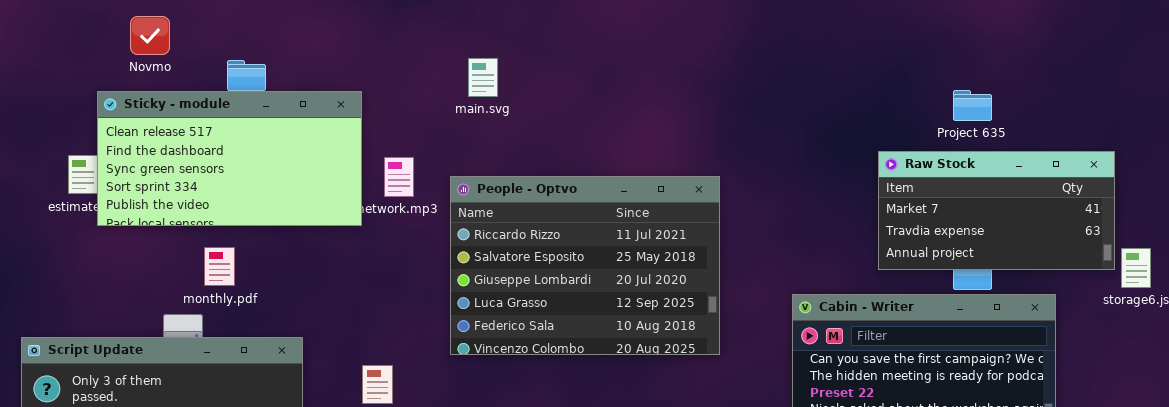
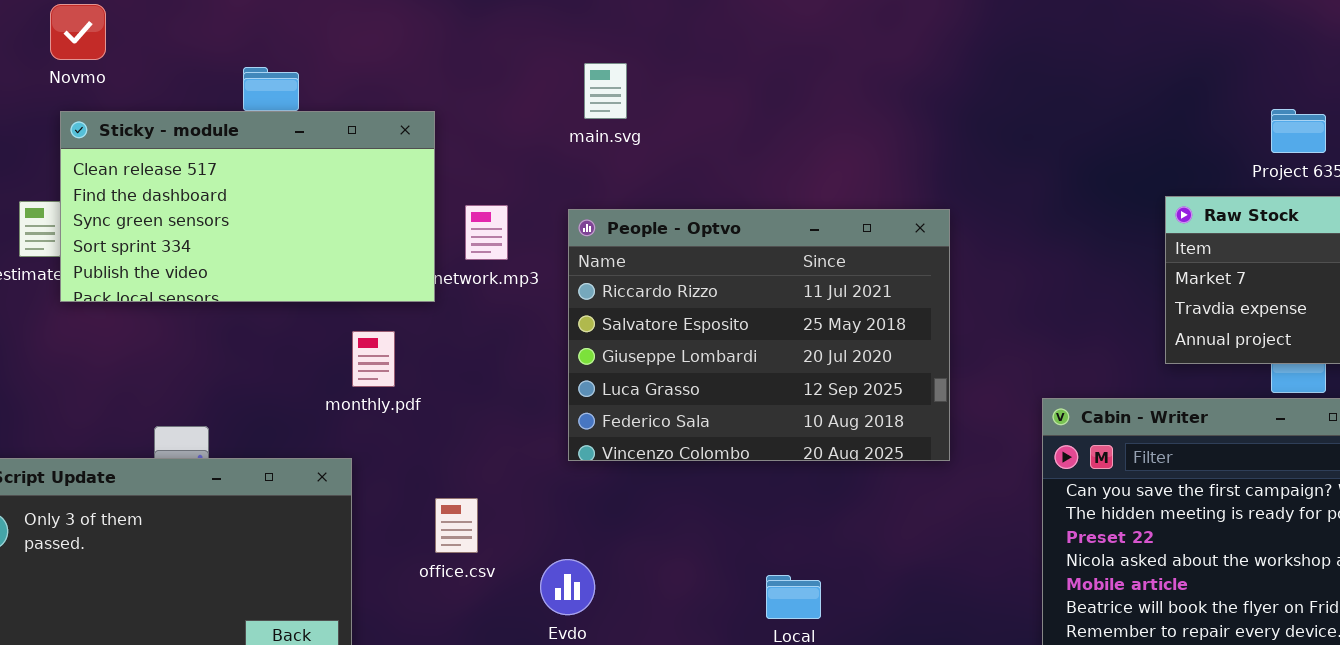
Novmo: [130,16,170,55] -> [50,4,106,60], moved
People - Optvo: [450,176,720,355] -> [568,209,950,461], moved
monthly.pdf: [204,247,235,286] -> [352,331,395,387], moved

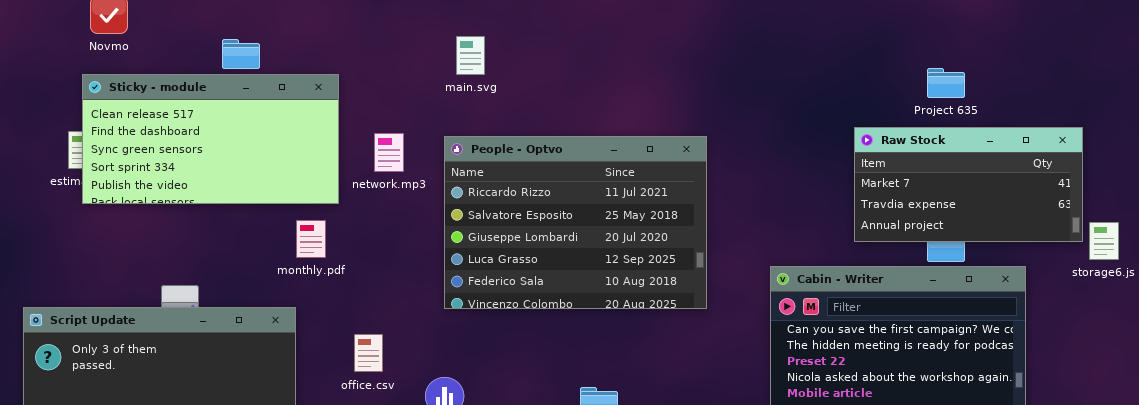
Sticky - module: [60,111,435,302] -> [82,74,339,204], moved

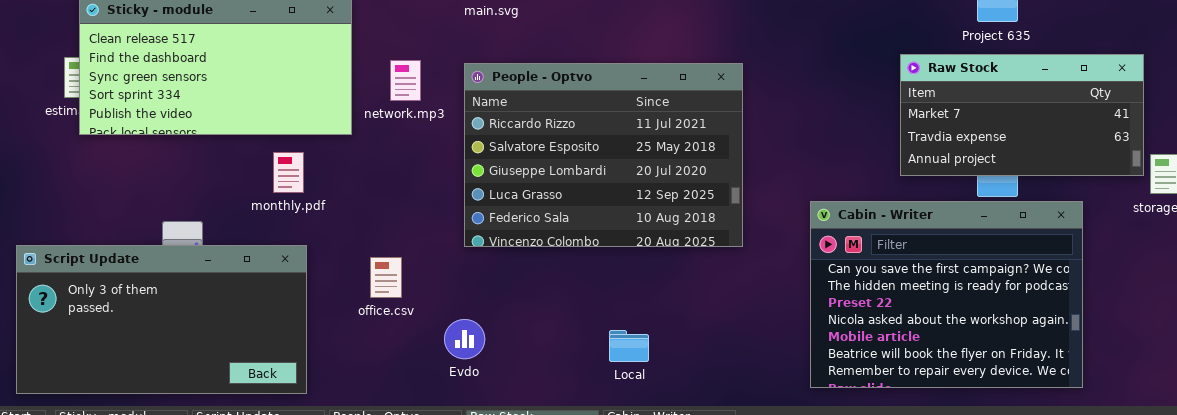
monthly.pdf: [296,220,326,258] -> [273,152,304,193], moved
office.csv: [354,334,383,372] -> [370,257,402,298], moved

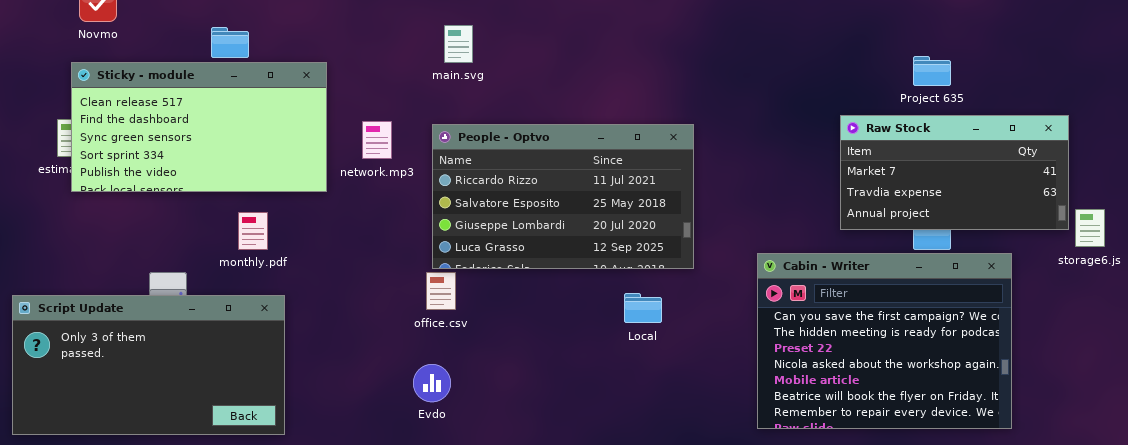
People - Optvo: [464,63,743,247] -> [432,124,694,269], resized
monthly.pdf: [273,152,304,193] -> [238,212,268,250], moved
office.csv: [370,257,402,298] -> [426,272,456,310], moved
Local: [609,330,649,362] -> [624,293,662,323], moved

